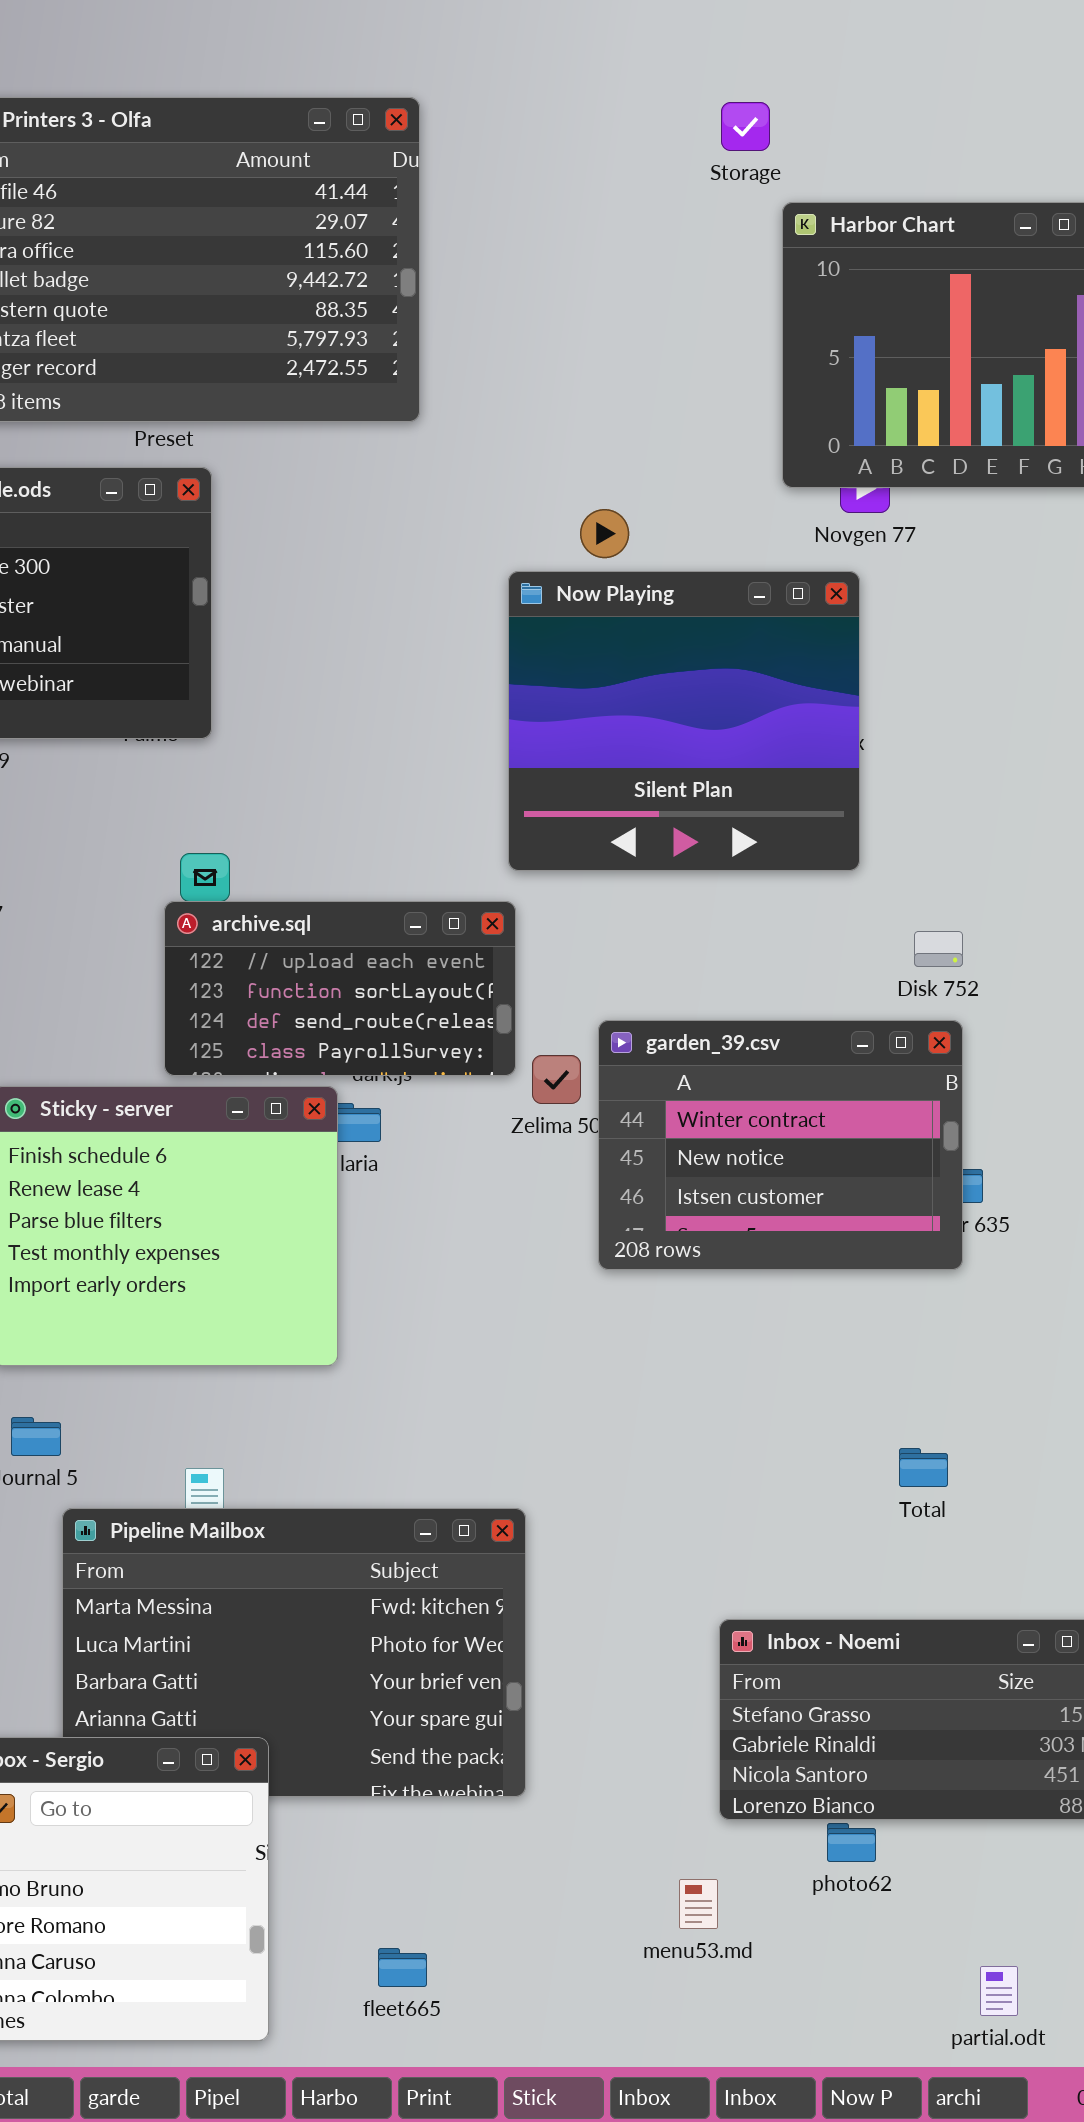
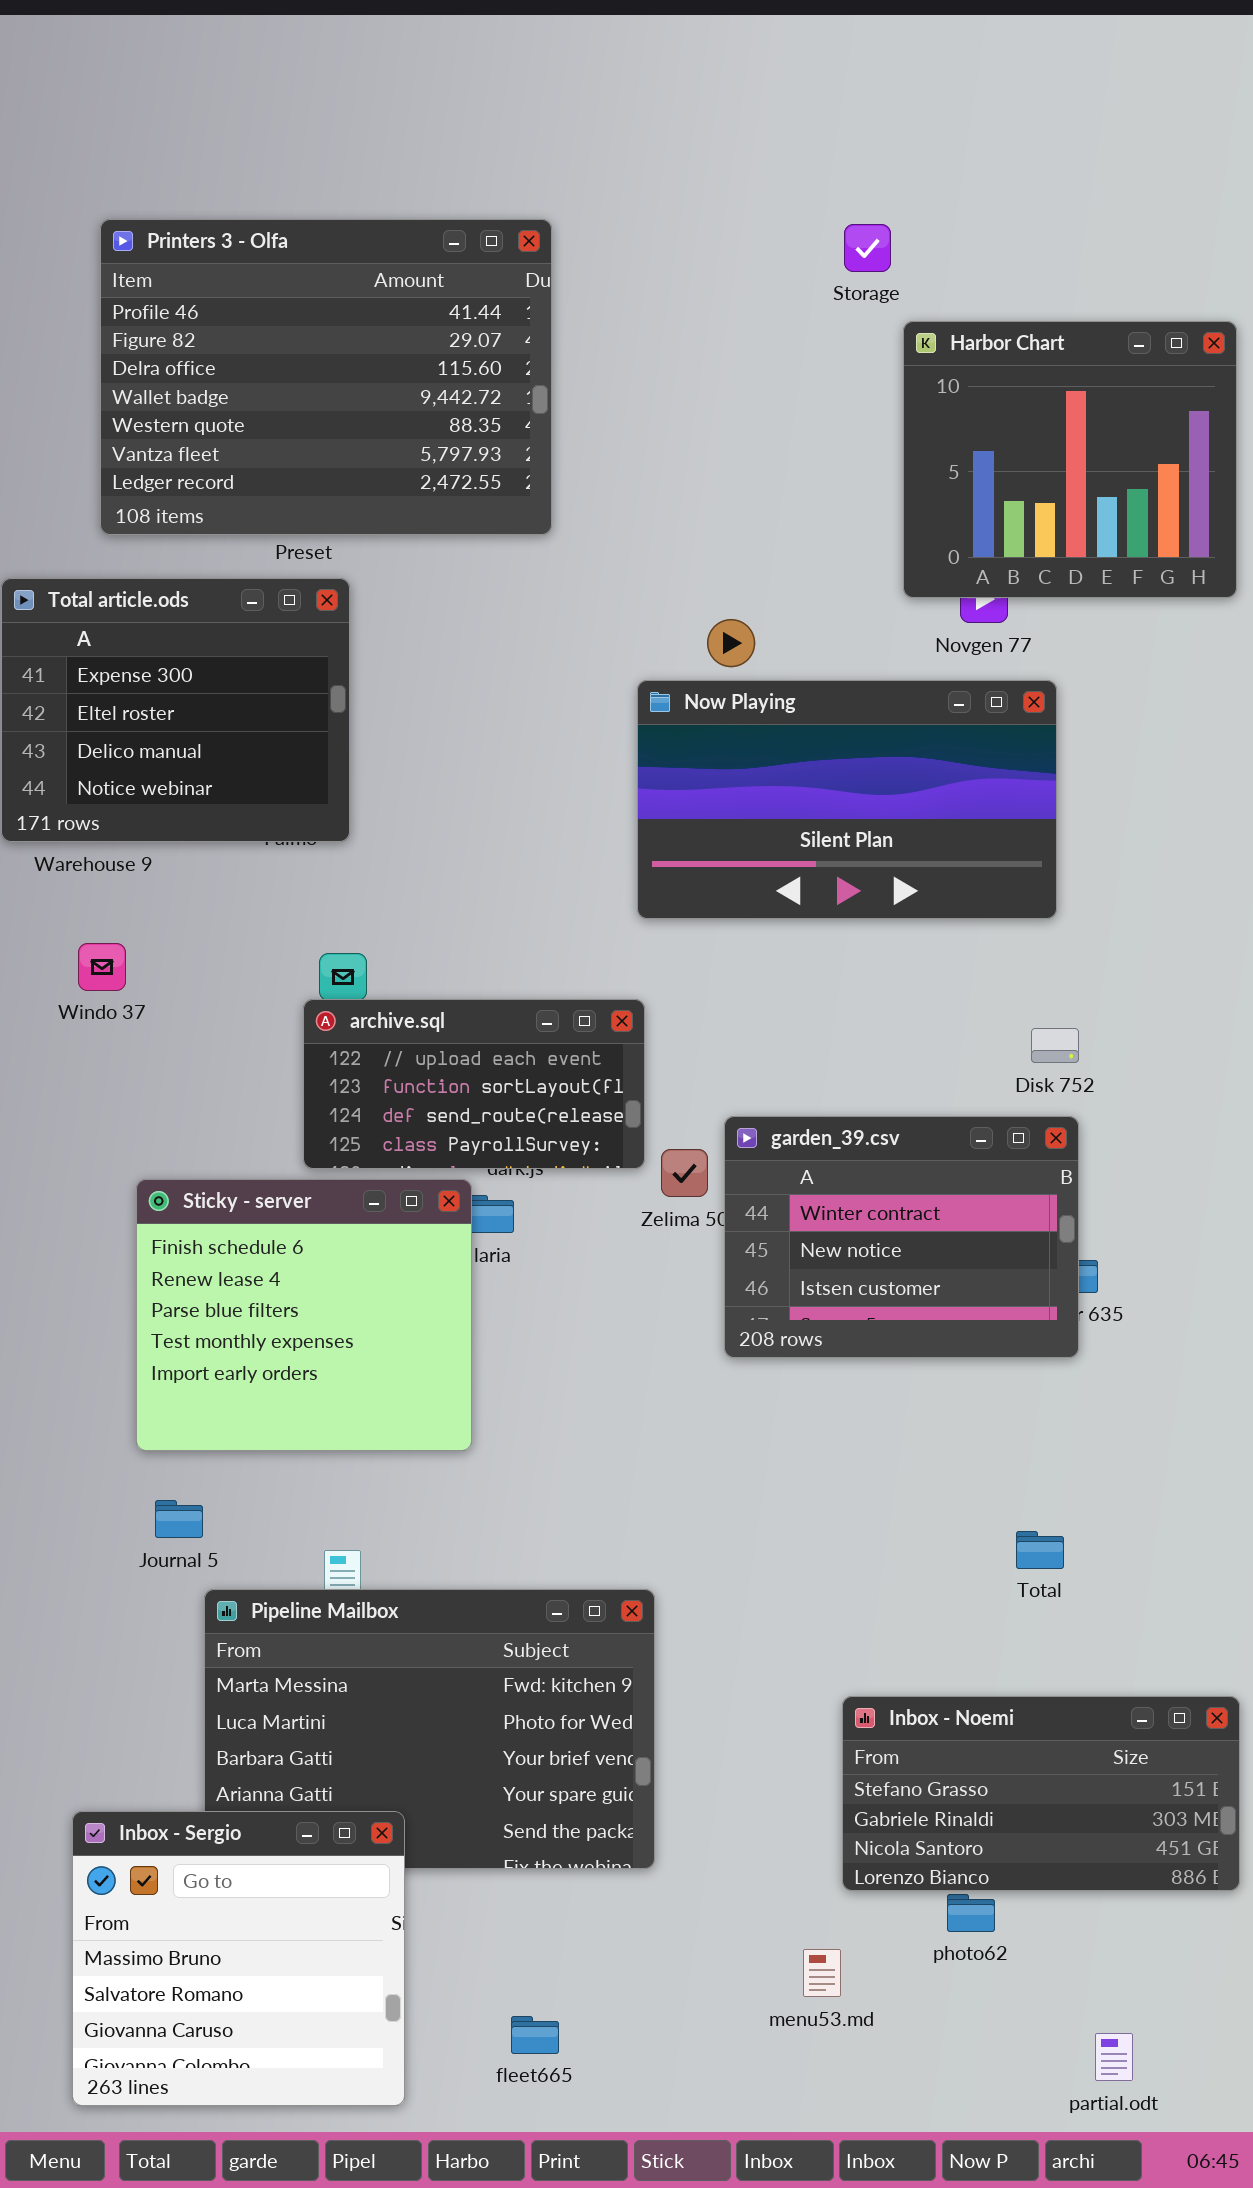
Now Playing: [508,571,860,871] -> [637,680,1057,919], resized

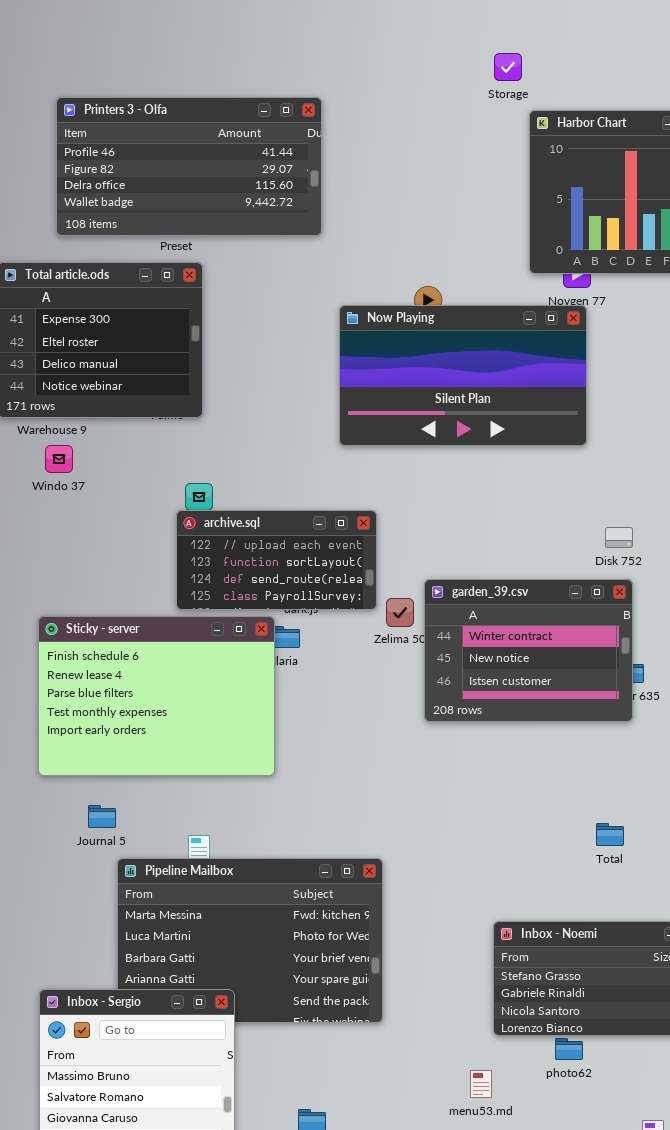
Printers 3 - Olfa: [100,219,552,535] -> [56,97,322,236], resized
Now Playing: [637,680,1057,919] -> [339,305,587,446], moved
Windo 37: [78,943,126,991] -> [45,445,73,473], moved
Sticky - server: [136,1179,472,1451] -> [38,616,275,776], resized

